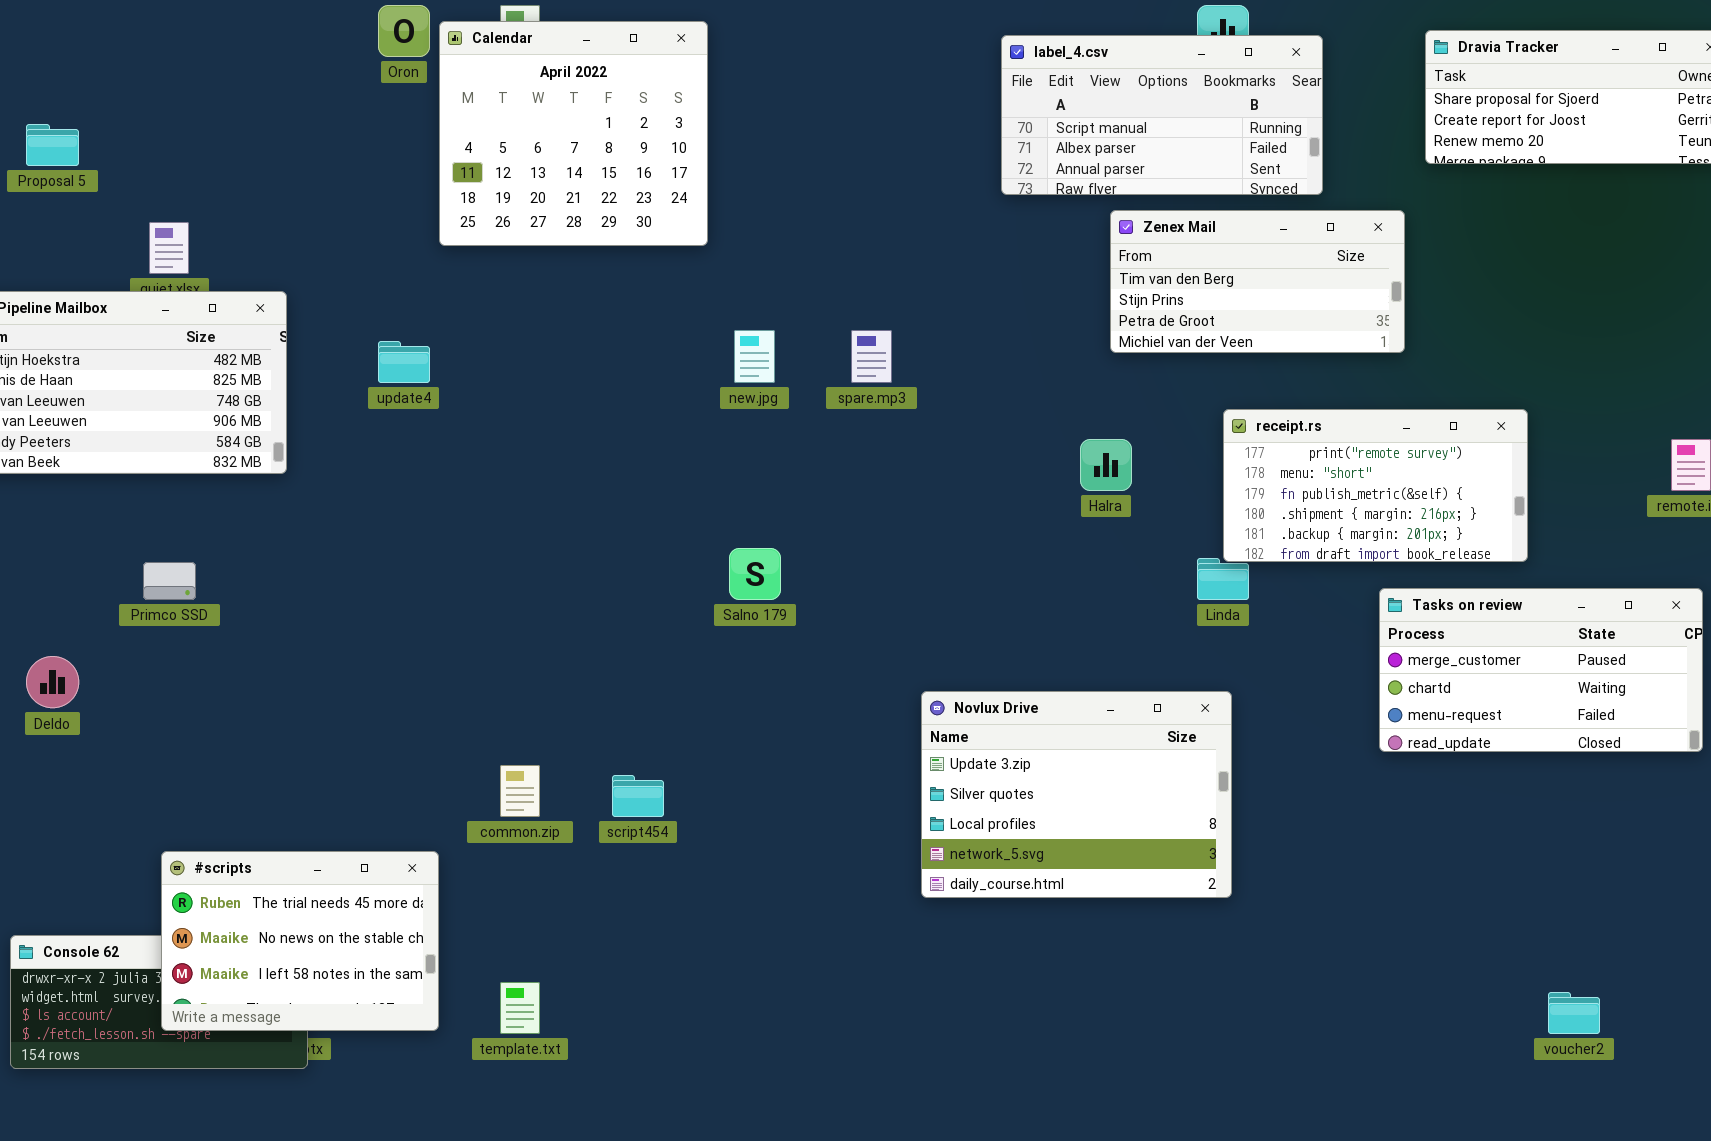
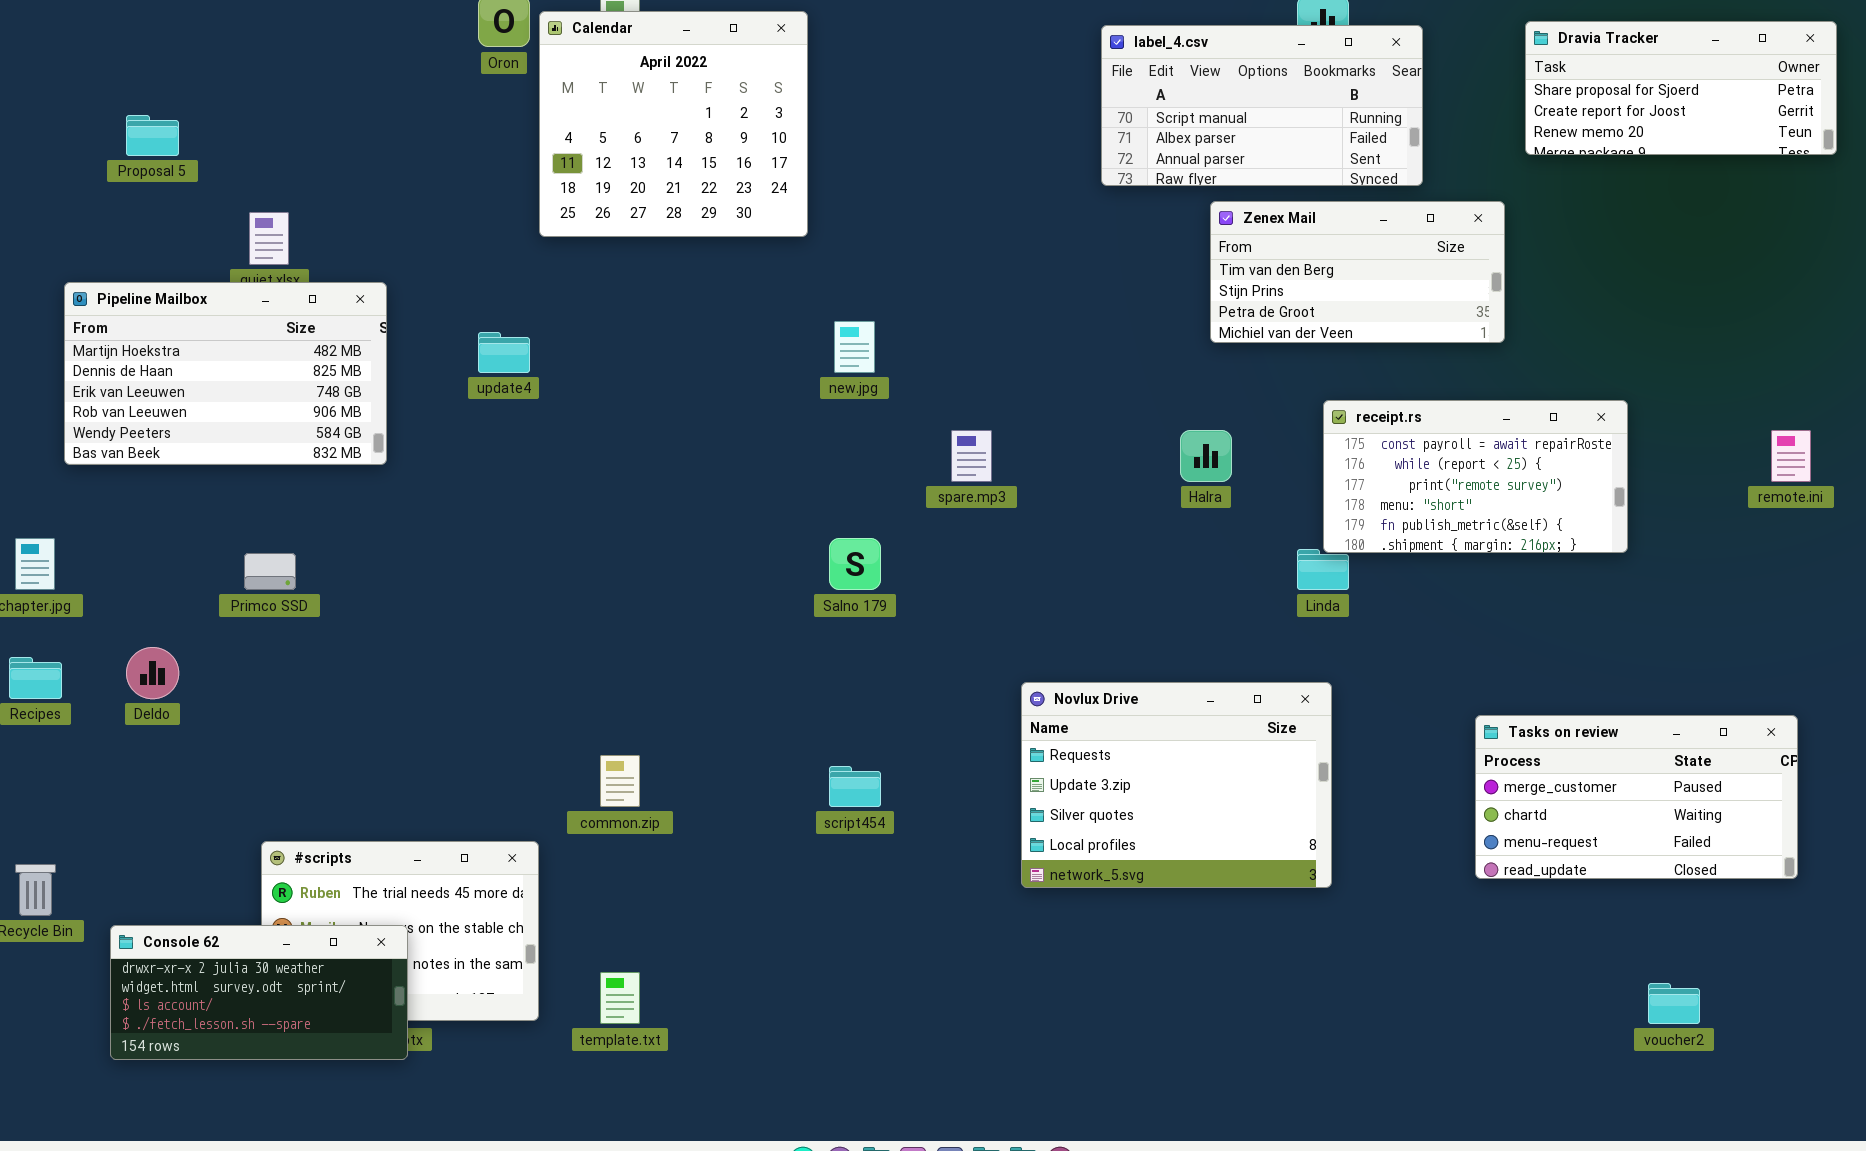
spare.mp3: [851,330,892,383] -> [951,430,992,482], moved
receipt.rs: [1223,409,1528,562] -> [1323,400,1628,553], scrolled up 2 rows
Tasks on review: [1379,588,1703,752] -> [1475,715,1798,879], moved
Novlux Drive: [921,691,1232,898] -> [1021,682,1332,888], scrolled up 1 row
script454: [612,775,664,817] -> [829,766,881,807], moved
Console 62: [10,935,308,1069] -> [110,925,408,1060], raised

